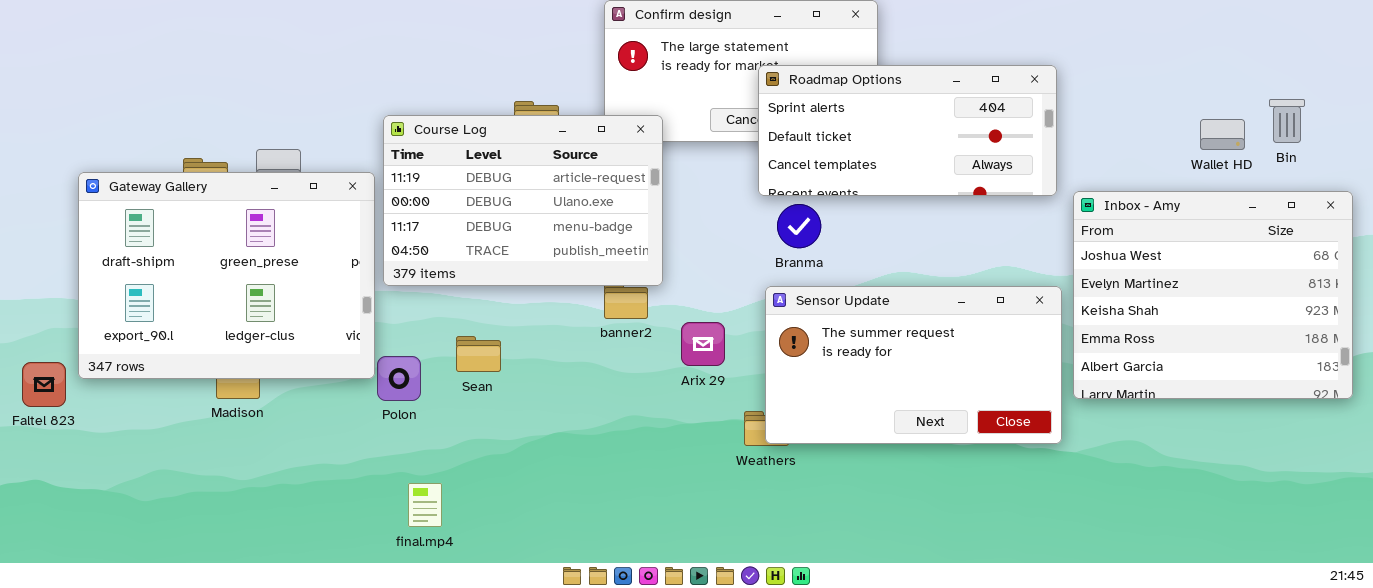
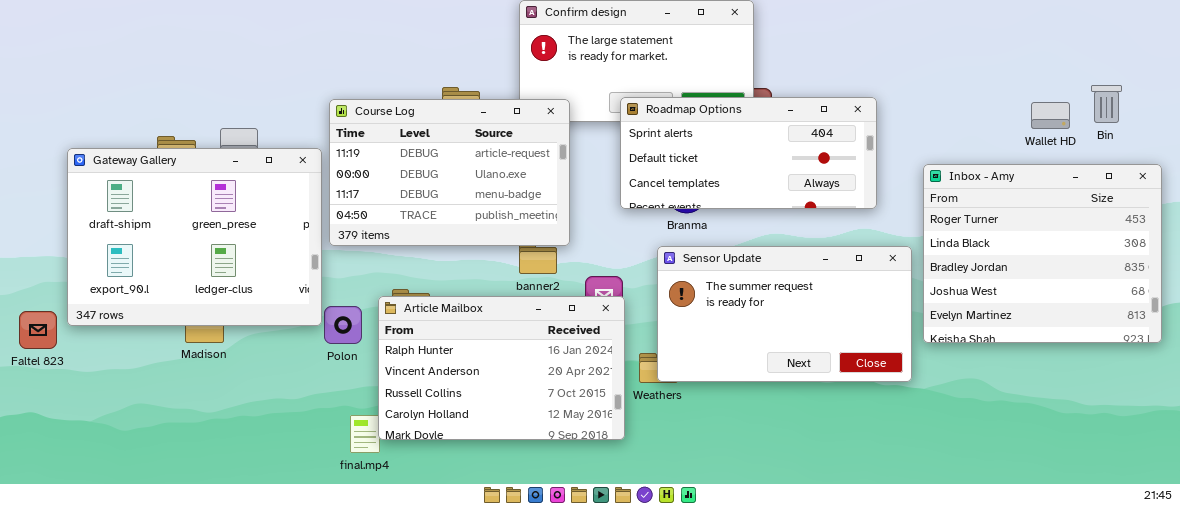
Roadmap Options: [758,65,1057,196] -> [620,97,877,209], moved
Inbox - Amy: [1073,191,1353,399] -> [923,164,1162,343], scrolled up 3 rows
Article Mailbox: none -> [378,296,625,440], opened

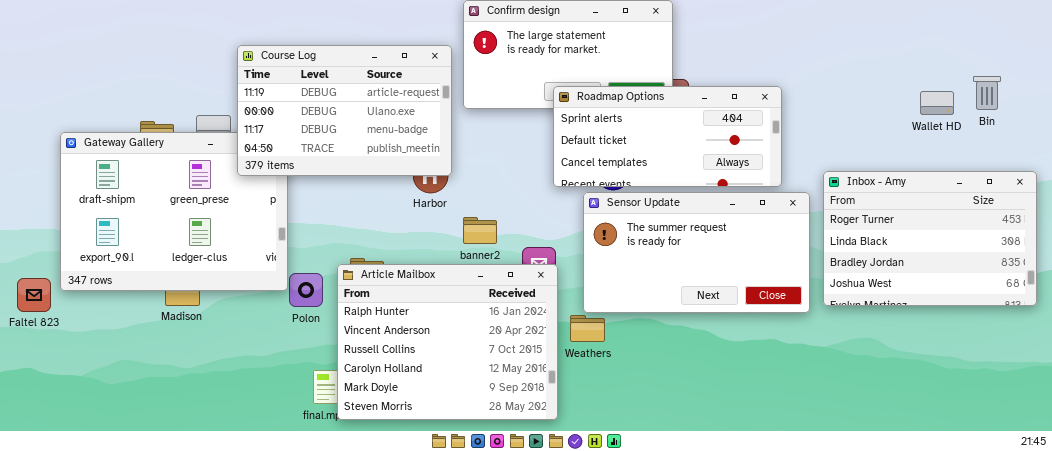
Course Log: [329,99,570,246] -> [237,45,452,176], moved
Inbox - Amy: [923,164,1162,343] -> [823,171,1037,306], resized
Sensor Update: [657,246,912,382] -> [583,192,810,313], moved
Article Mailbox: [378,296,625,440] -> [337,264,558,420], resized

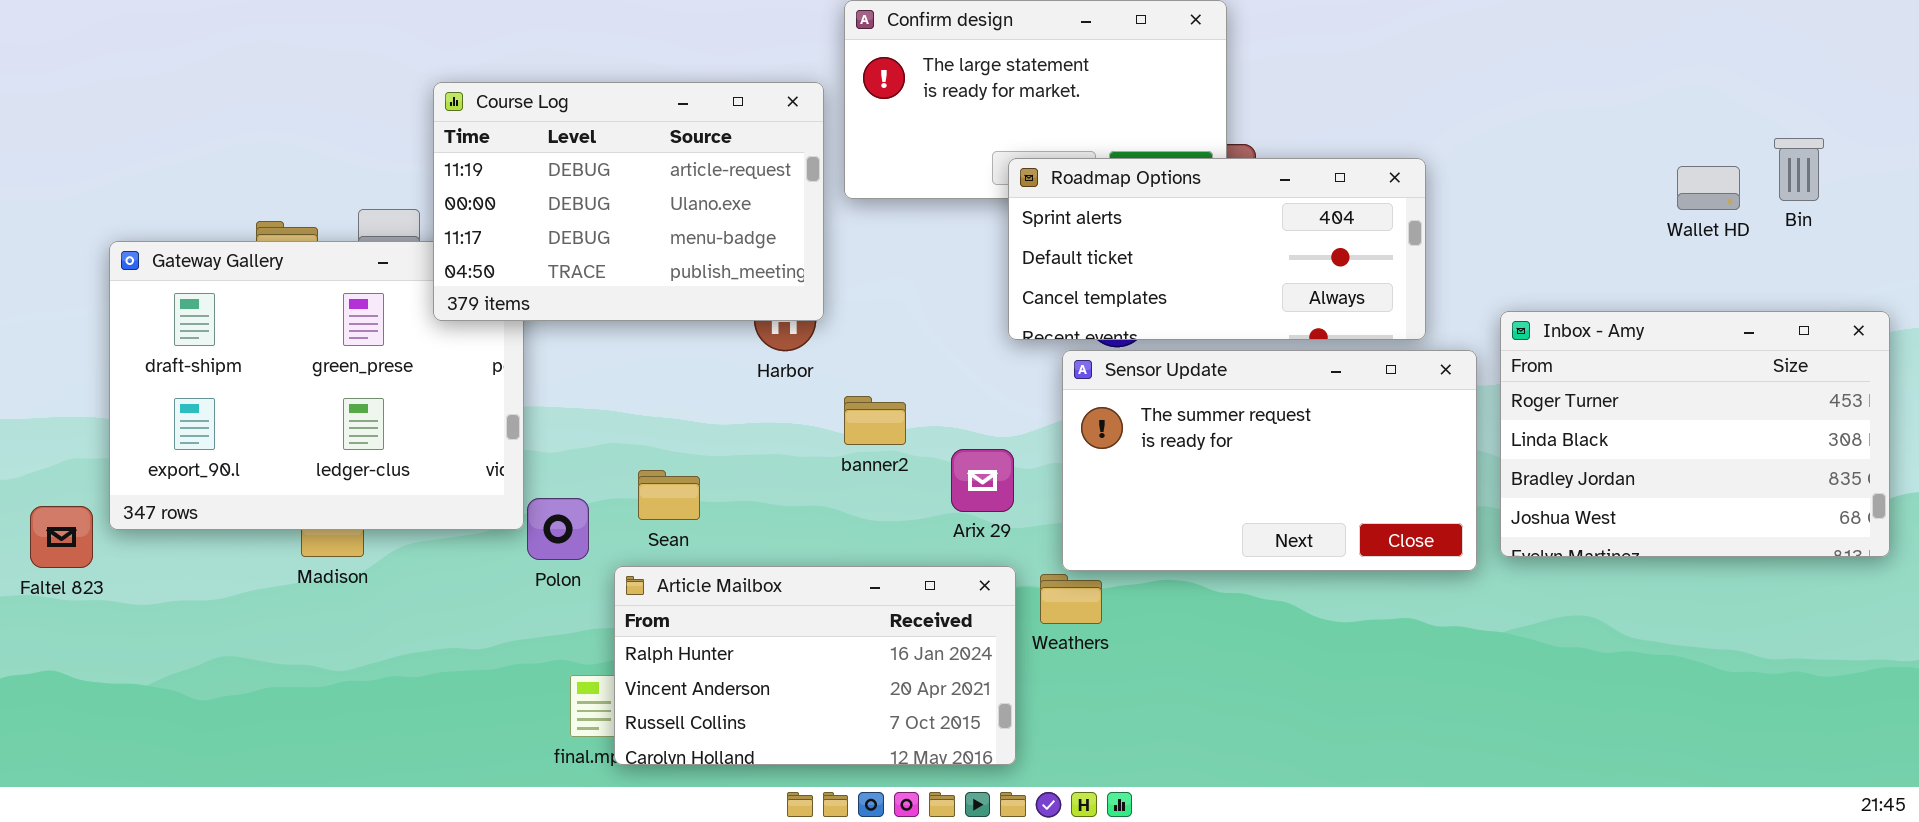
Article Mailbox: [337,264,558,420] -> [614,566,1016,765], resized

